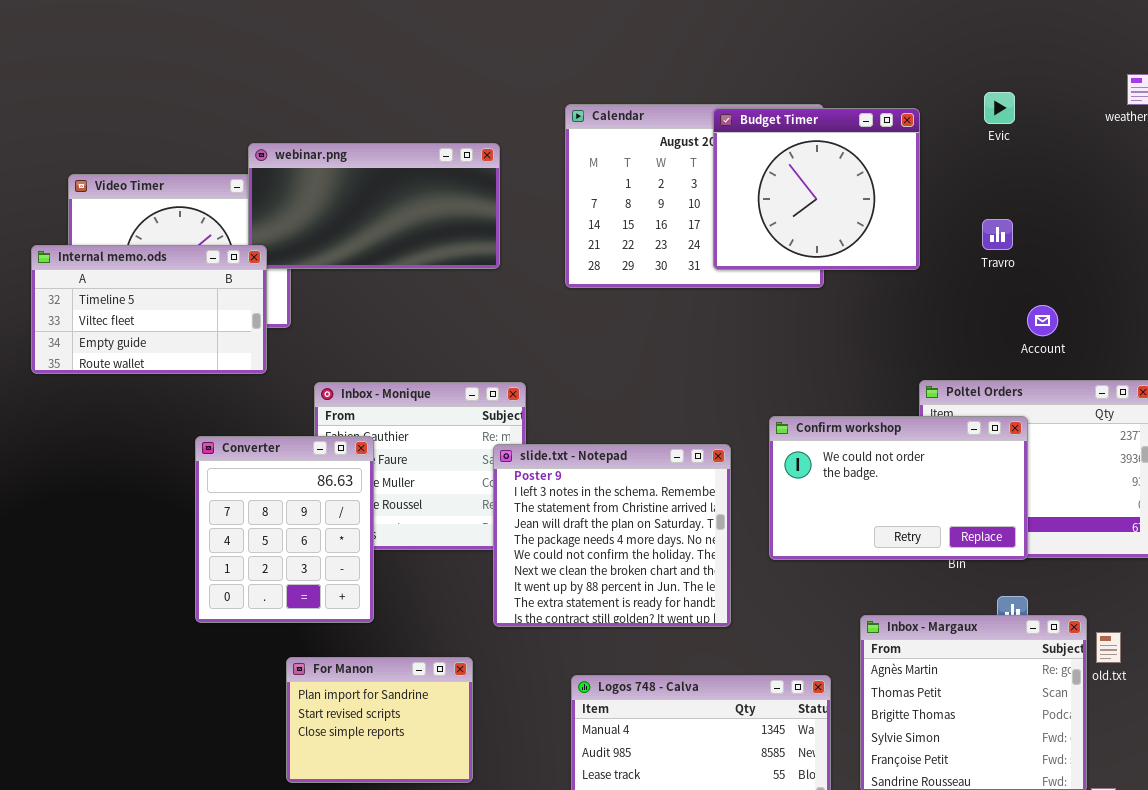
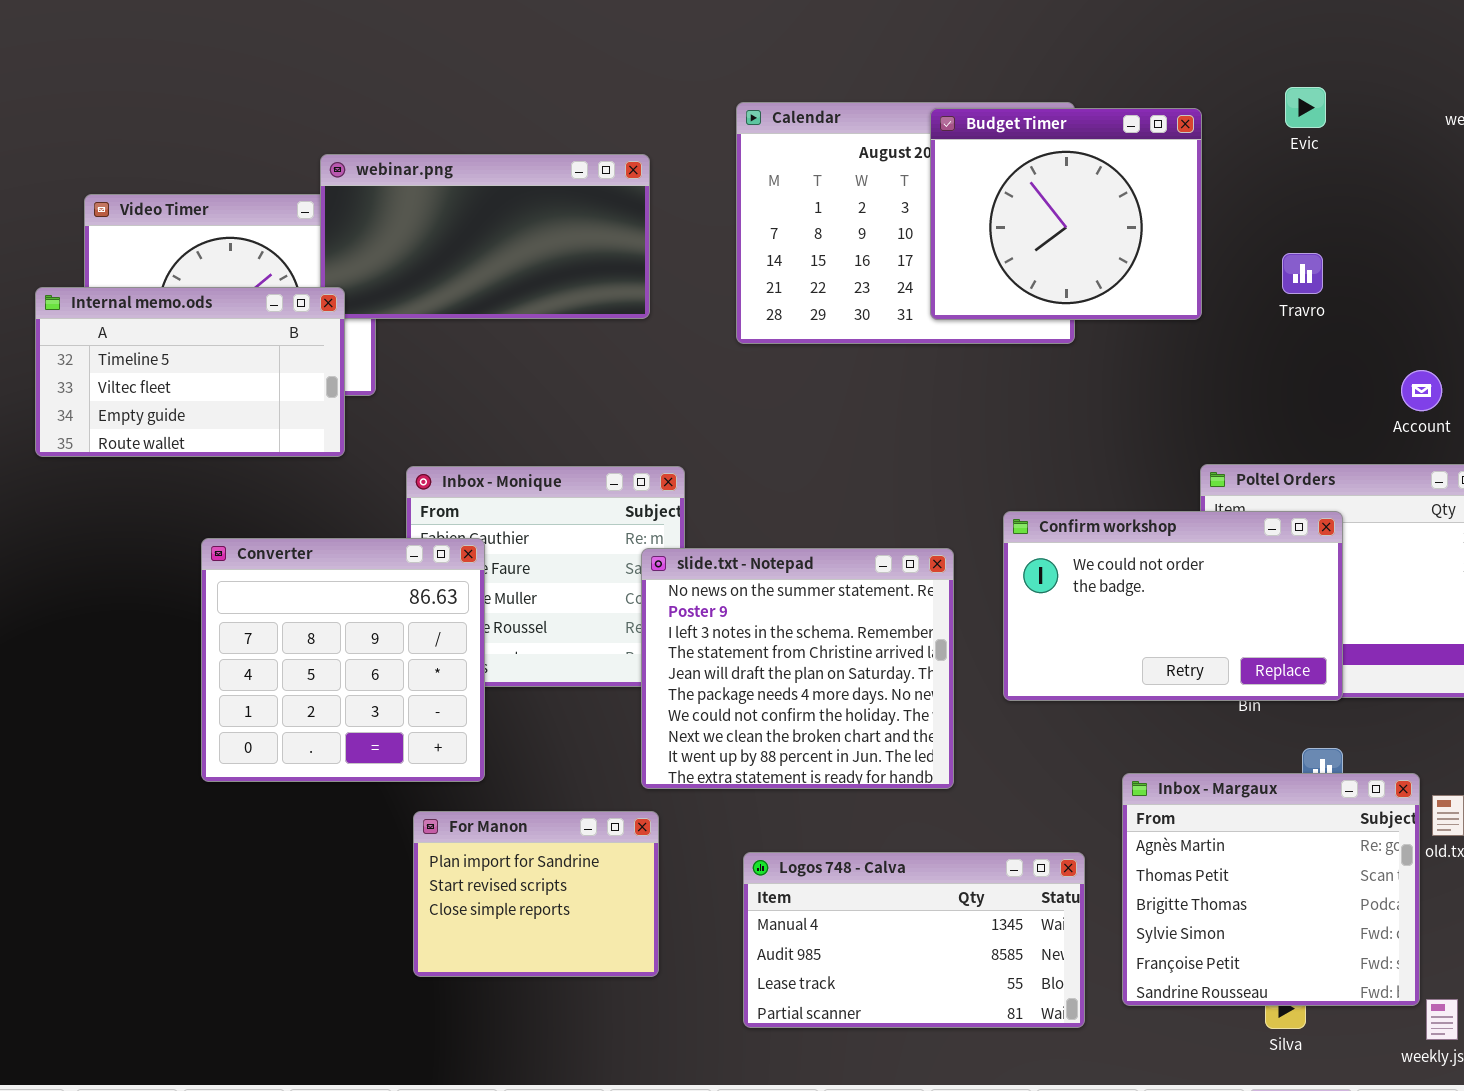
Account: [1027,305,1058,336] -> [1401,370,1442,411], moved
Converter: [195,436,374,623] -> [201,538,485,782], resized
slide.txt - Notepad: [493,444,731,627] -> [641,548,954,789], scrolled up 1 row
For Manon: [286,657,473,783] -> [413,811,659,977], moved

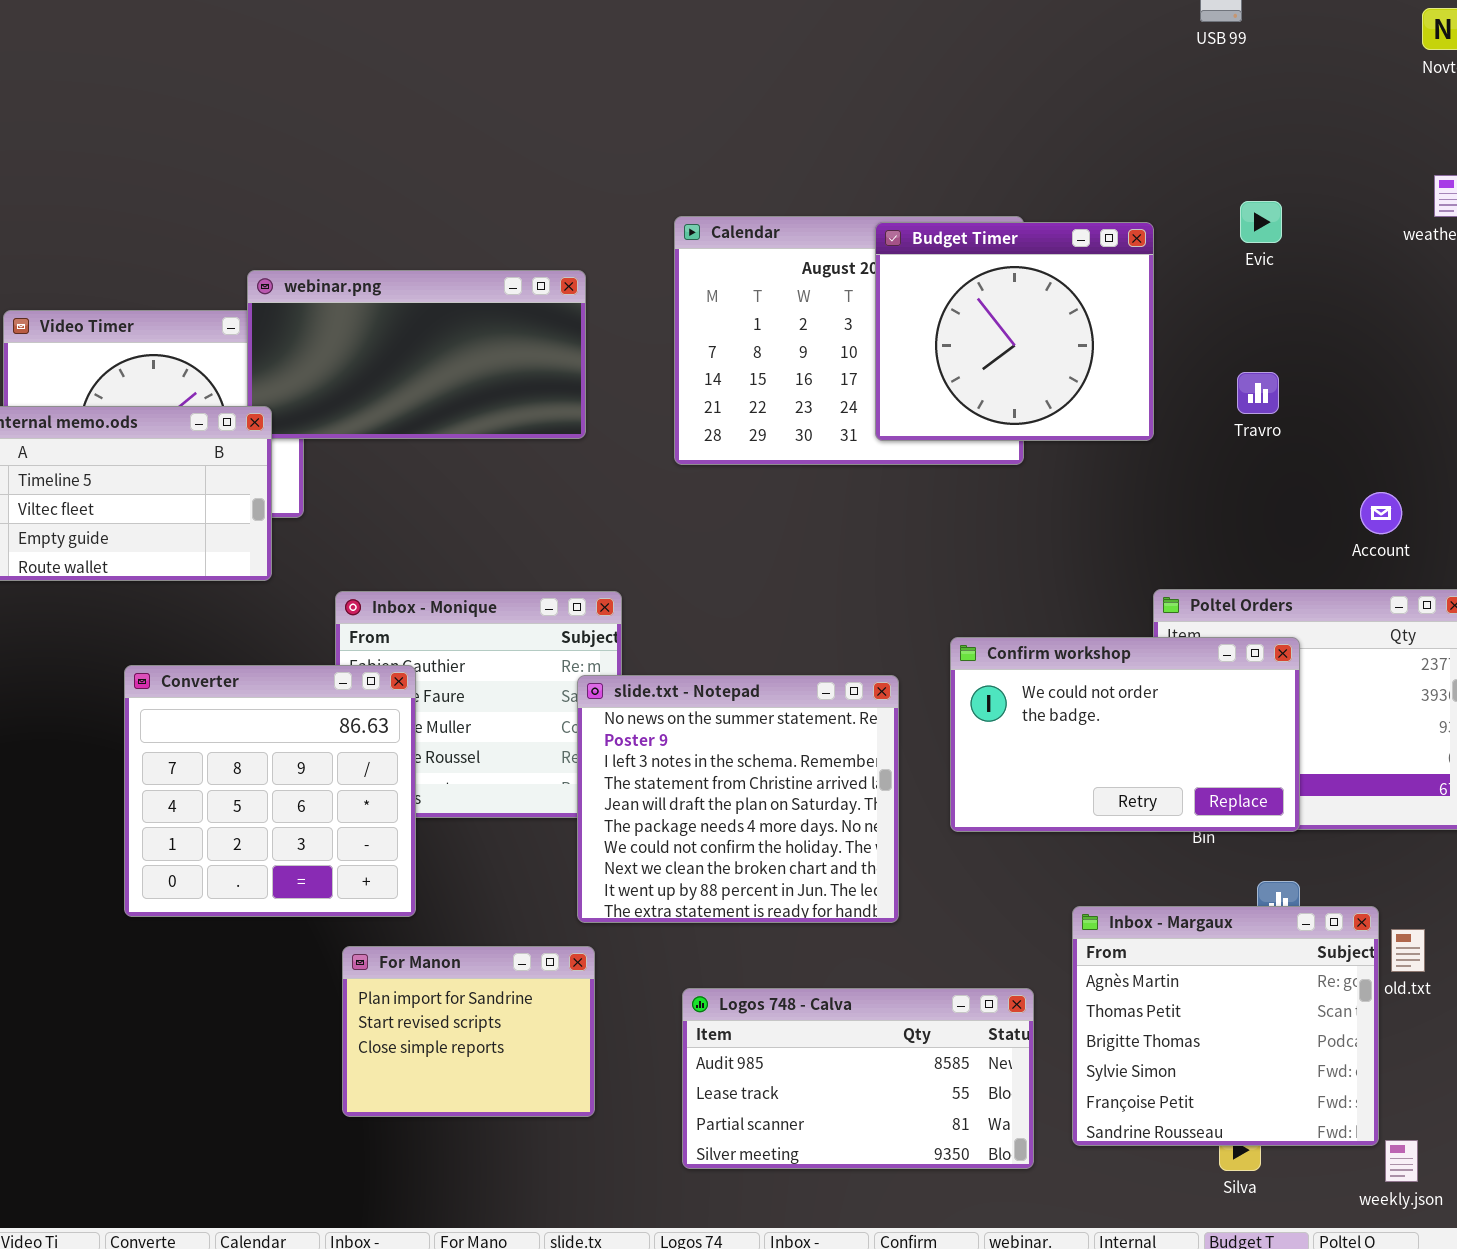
Logos 748 - Calva: [743,852,1085,1028] -> [682,988,1034,1169], scrolled down 1 row

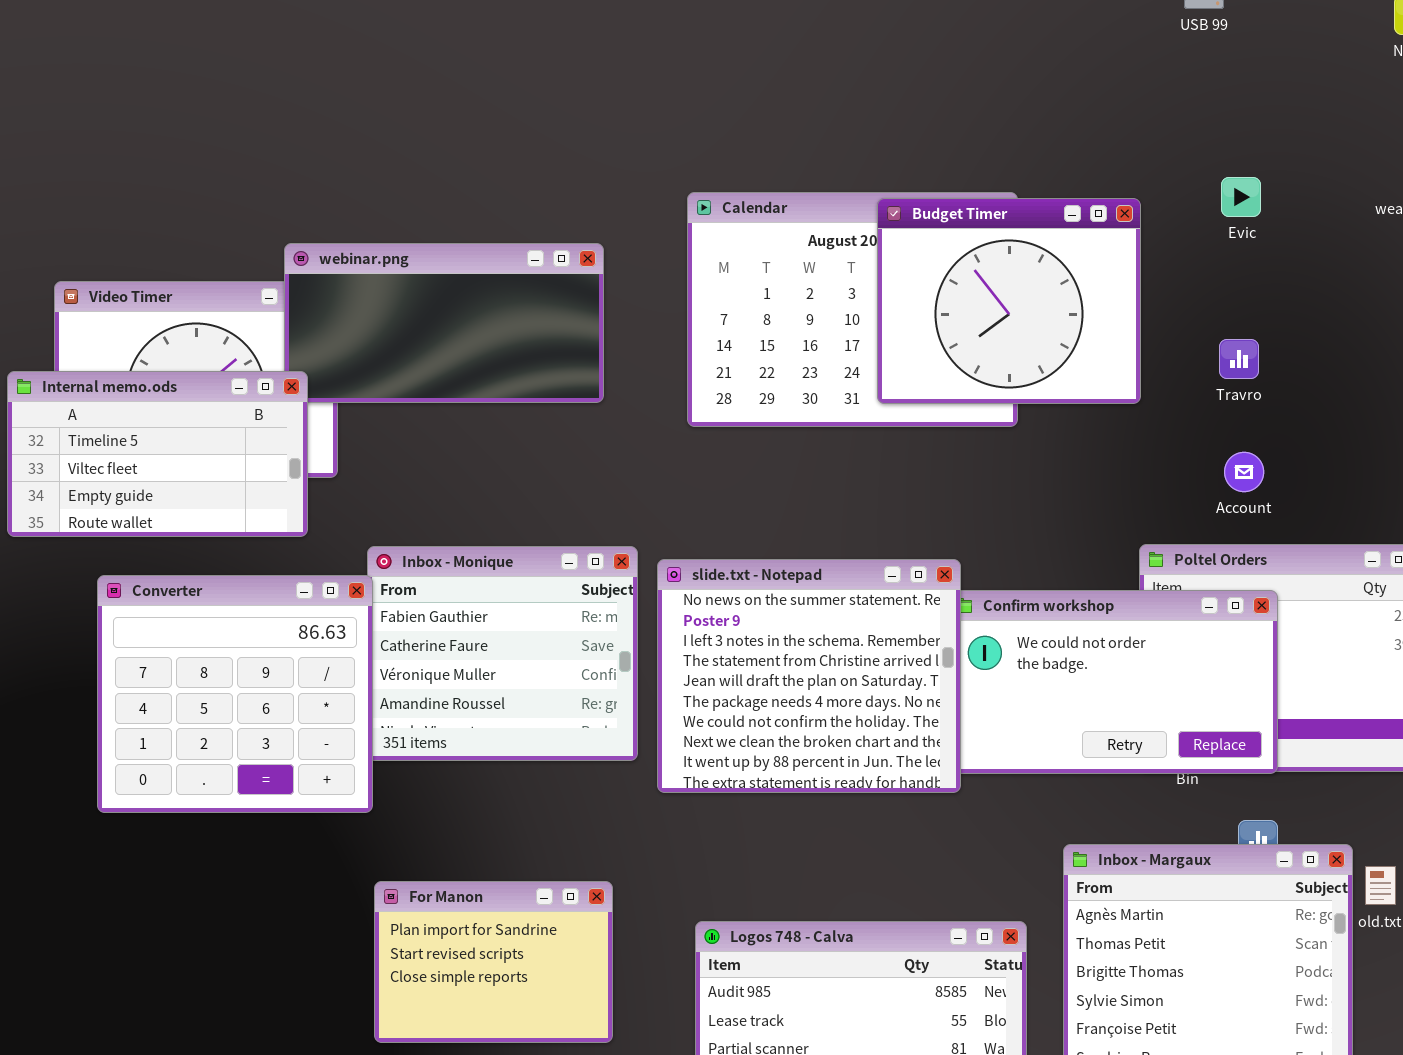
Account: [1360,492,1402,534] -> [1224,452,1264,492], moved
Converter: [124,665,416,917] -> [97,575,373,813], moved
slide.txt - Notepad: [577,675,899,923] -> [657,559,961,793], moved

